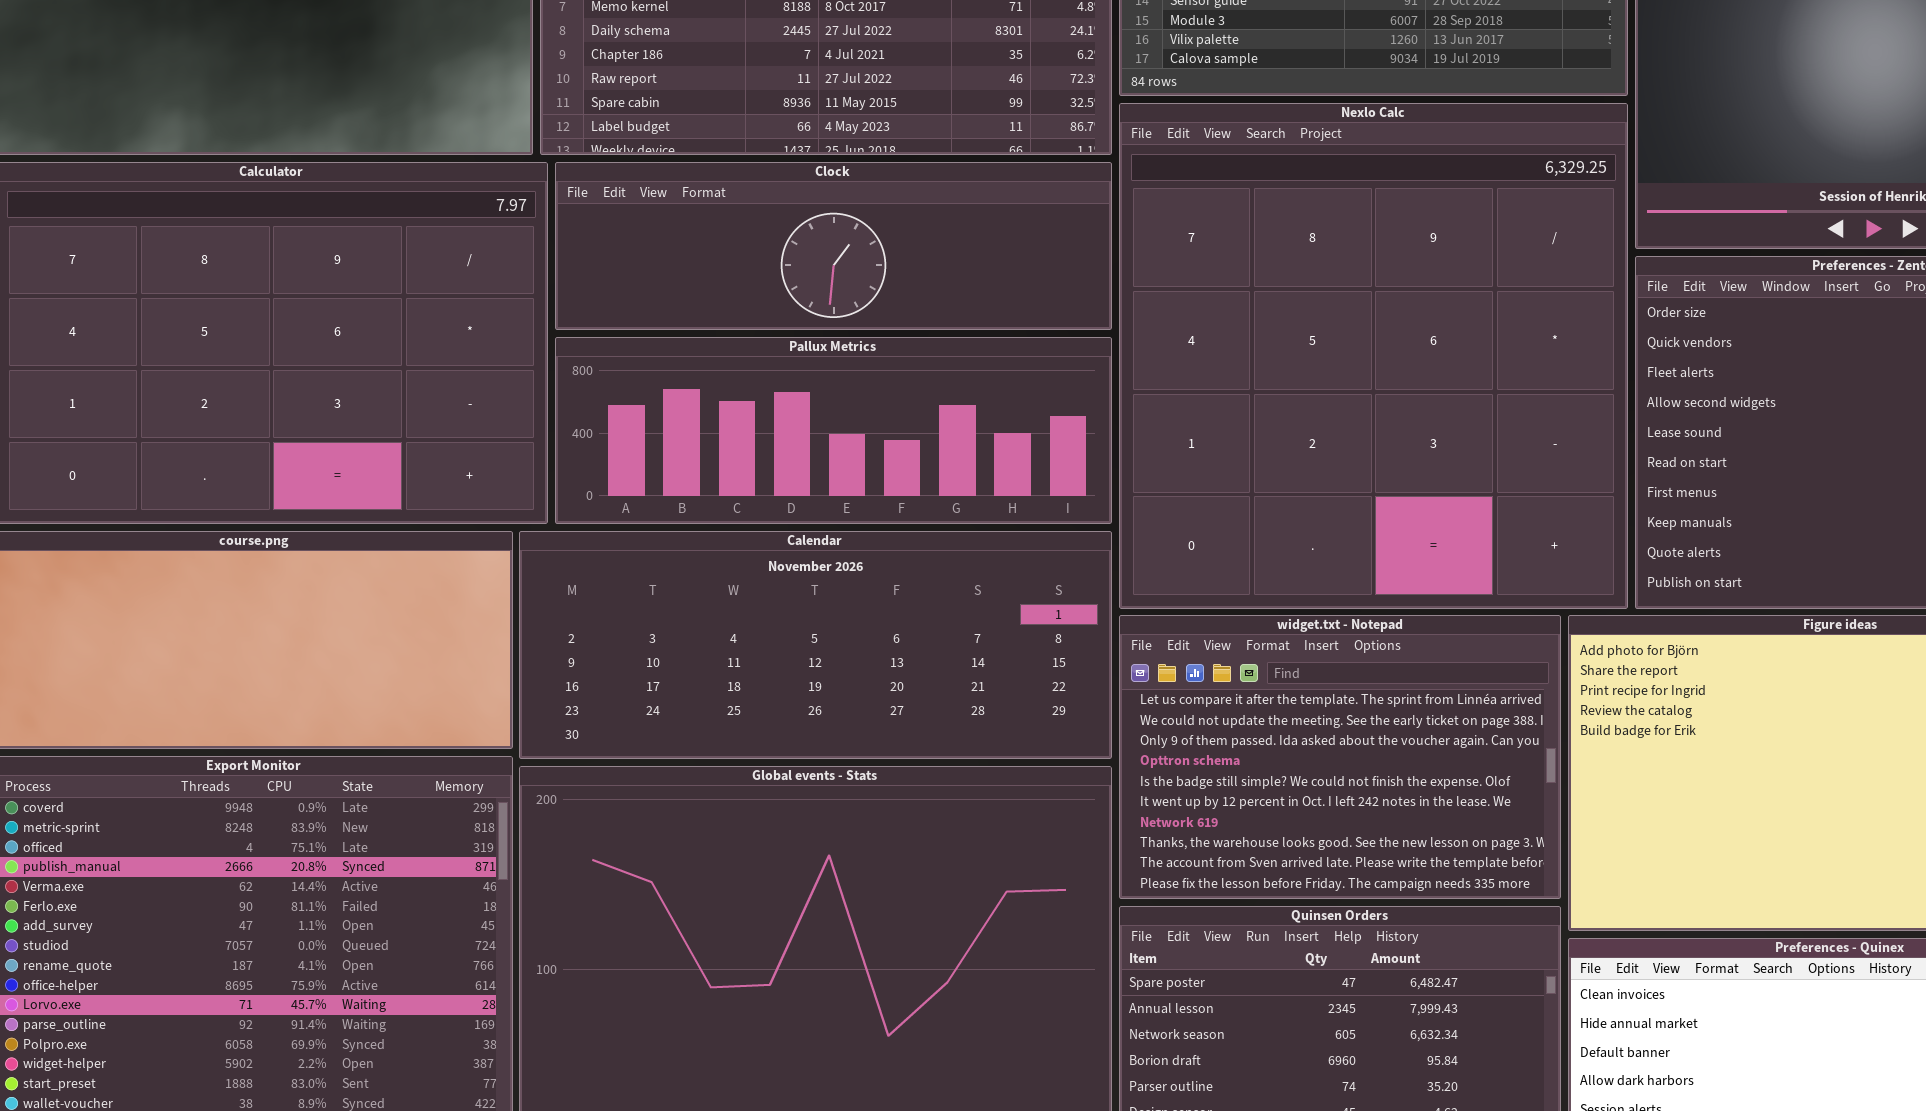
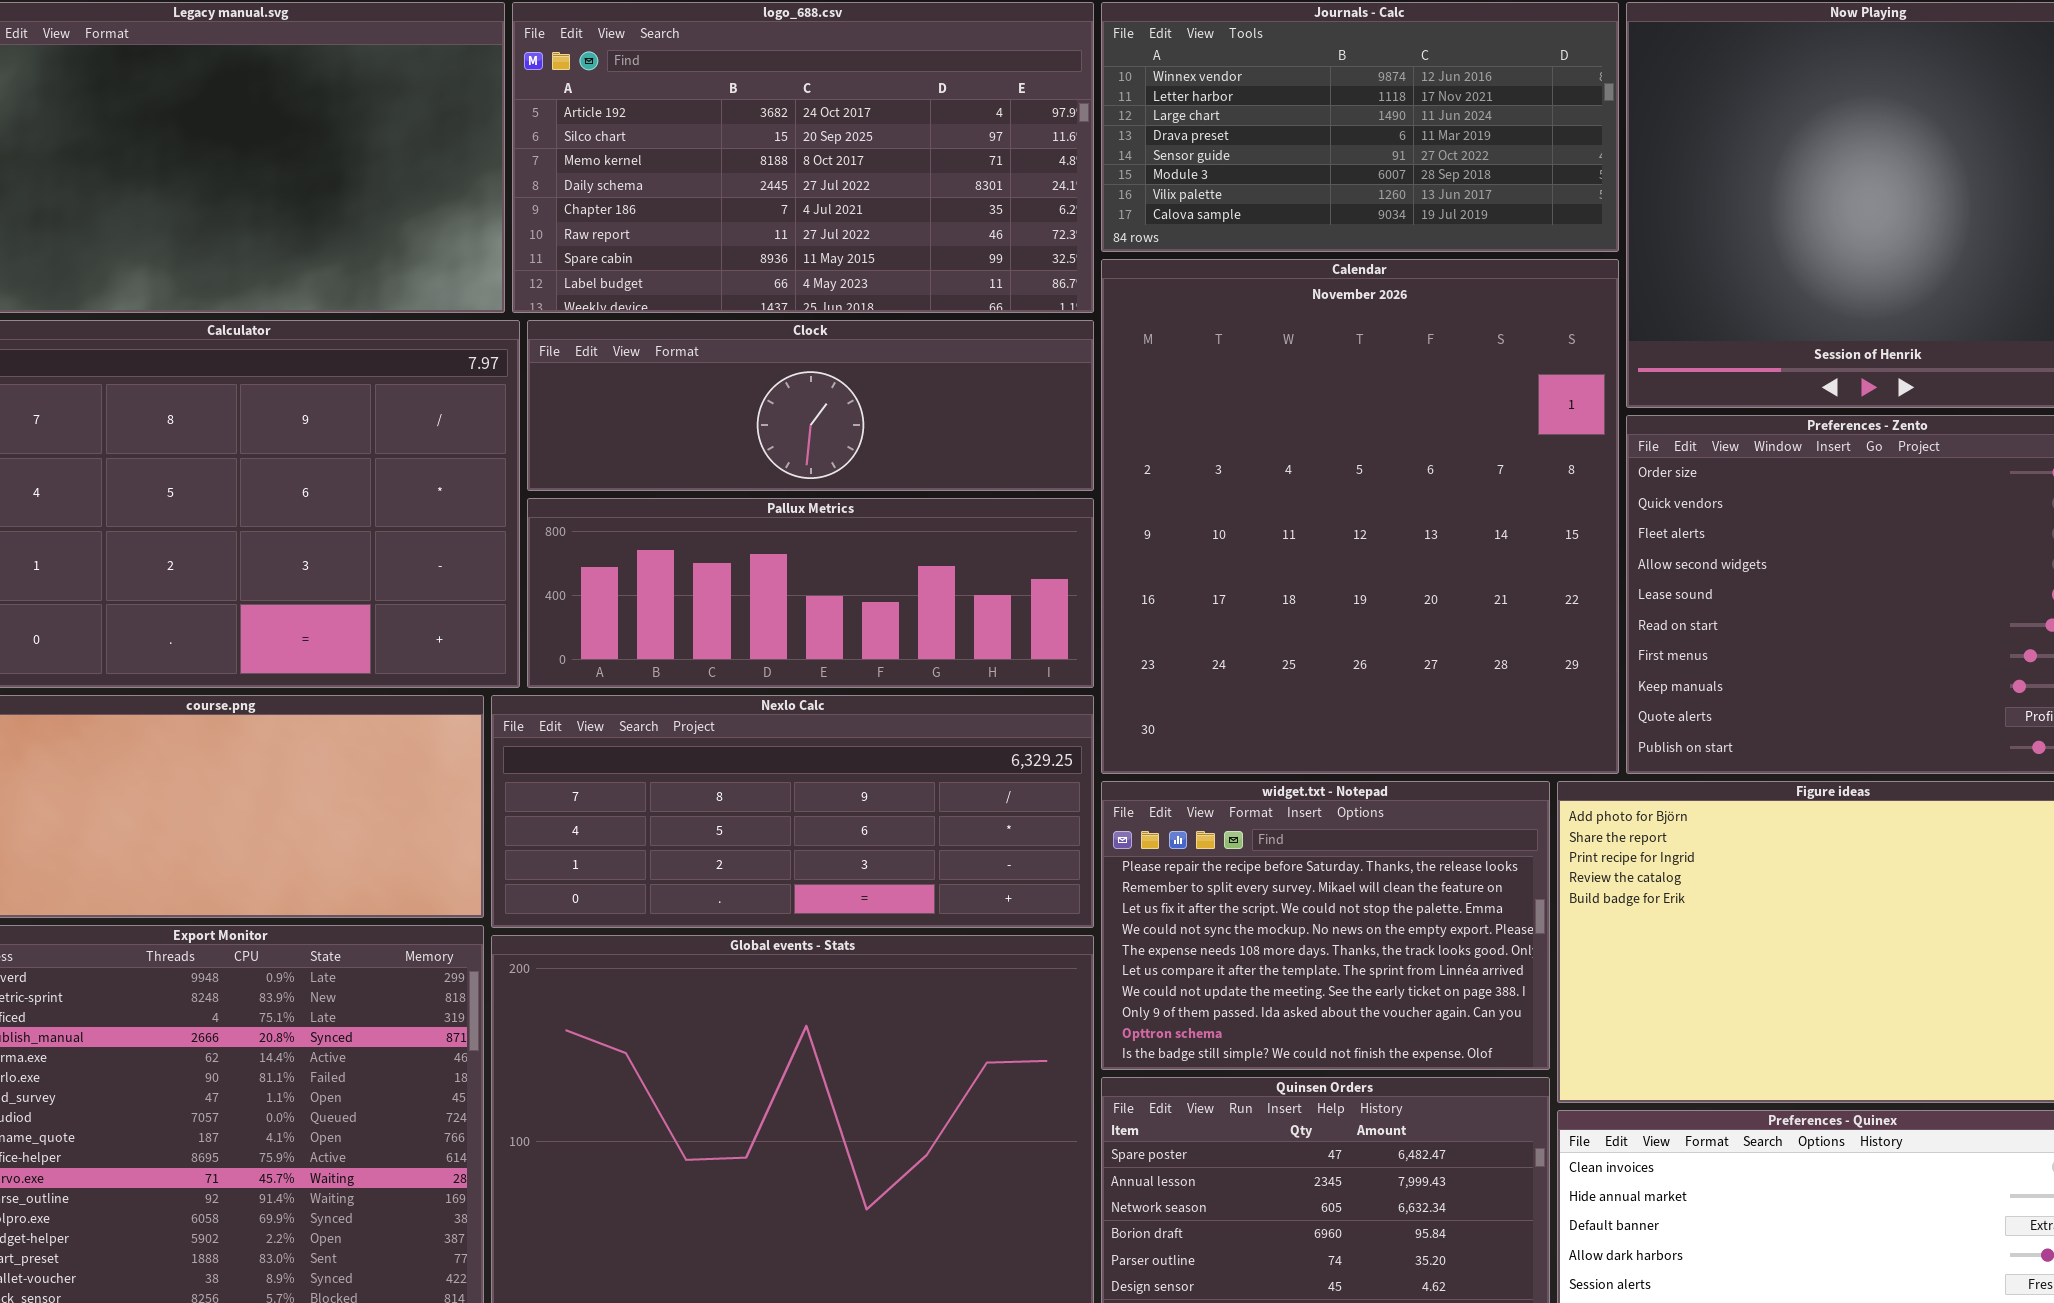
Nexlo Calc: [1119,103,1628,609] -> [491,695,1094,928], moved, resized
Calendar: [519,531,1112,759] -> [1101,259,1619,774], moved, resized
widget.txt - Notepad: [1119,615,1561,899] -> [1101,781,1550,1070], scrolled up 5 rows

